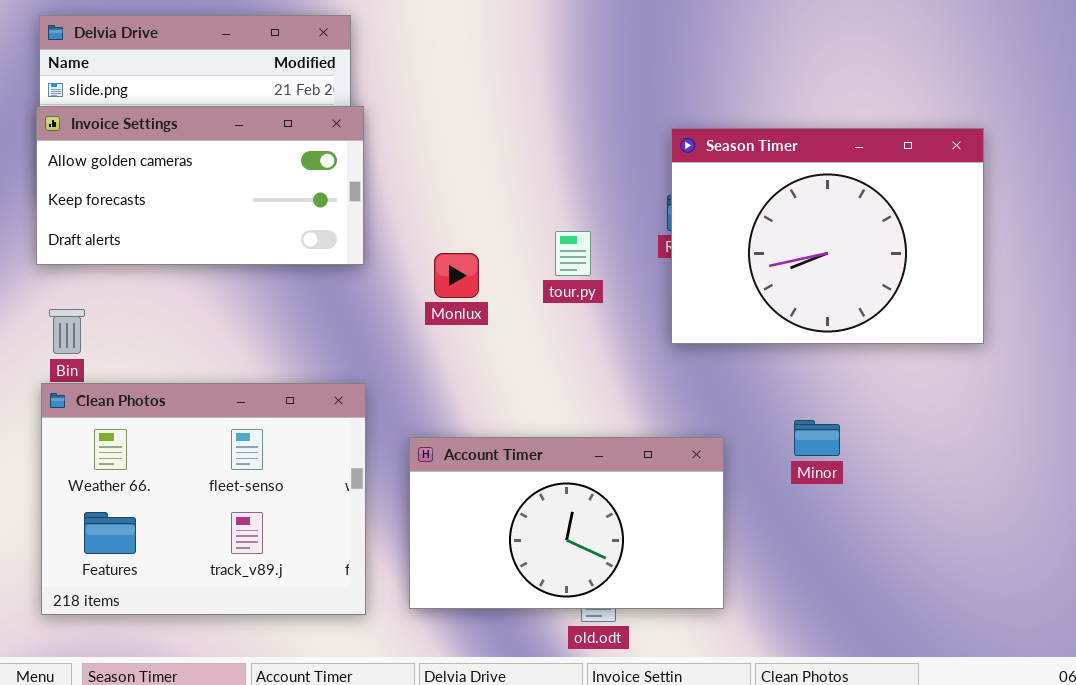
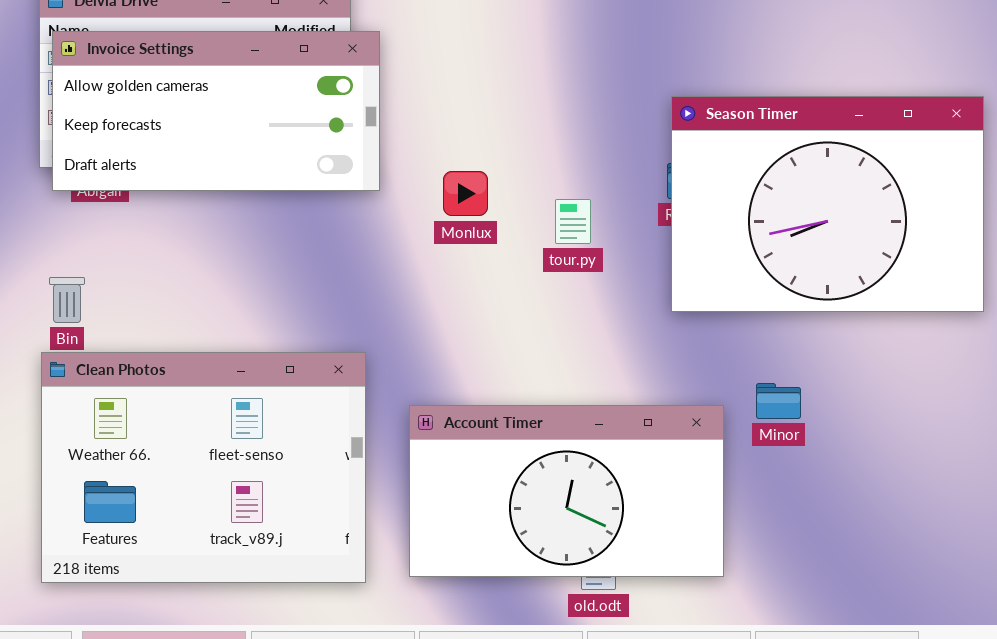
Invoice Settings: [36,106,364,265] -> [52,31,380,191], moved
Monlux: [434,253,479,298] -> [443,171,488,216], moved
Minor: [794,420,840,456] -> [756,383,801,419], moved

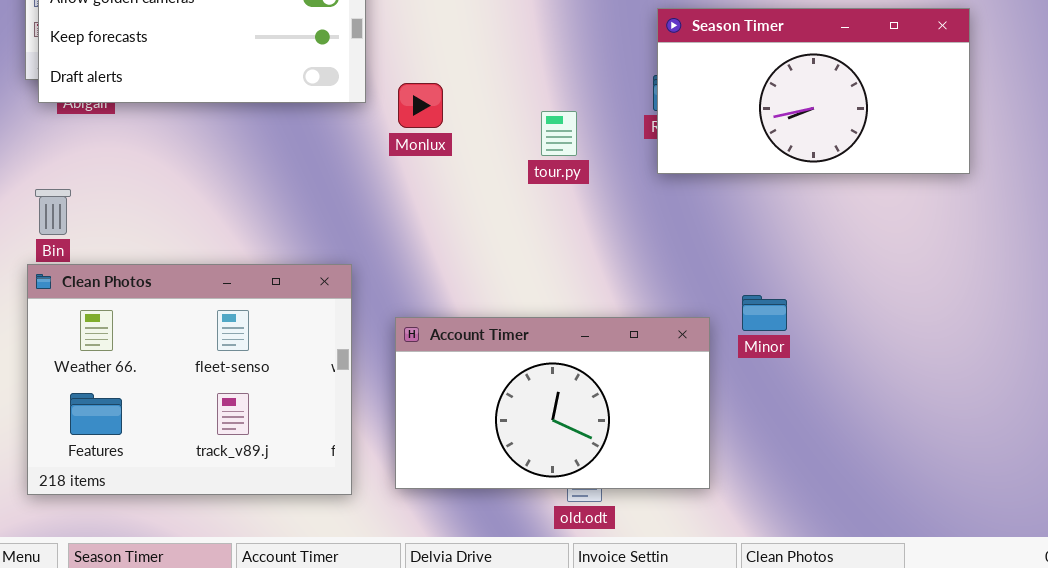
Season Timer: [671,96,984,312] -> [657,8,970,174], resized
Monlux: [443,171,488,216] -> [398,83,443,128], moved

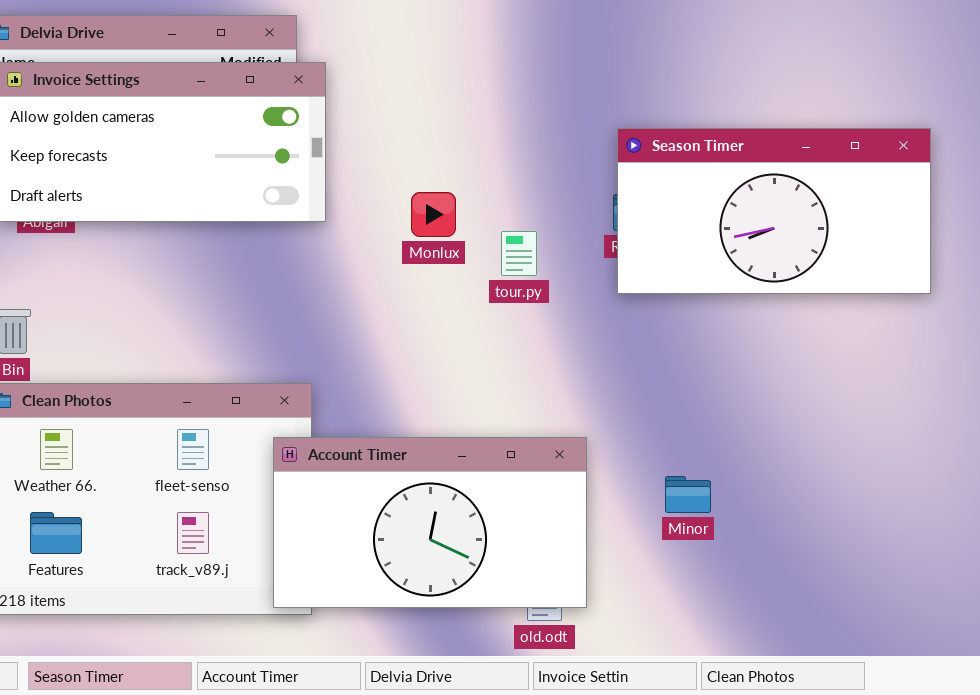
Monlux: [398,83,443,128] -> [411,192,456,237], moved
Minor: [742,295,787,331] -> [665,476,711,513], moved
Account Timer: [395,317,710,489] -> [273,437,587,608], moved

